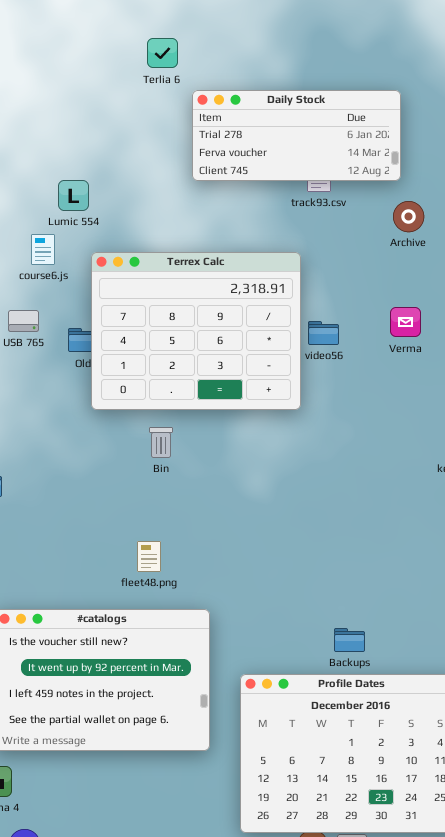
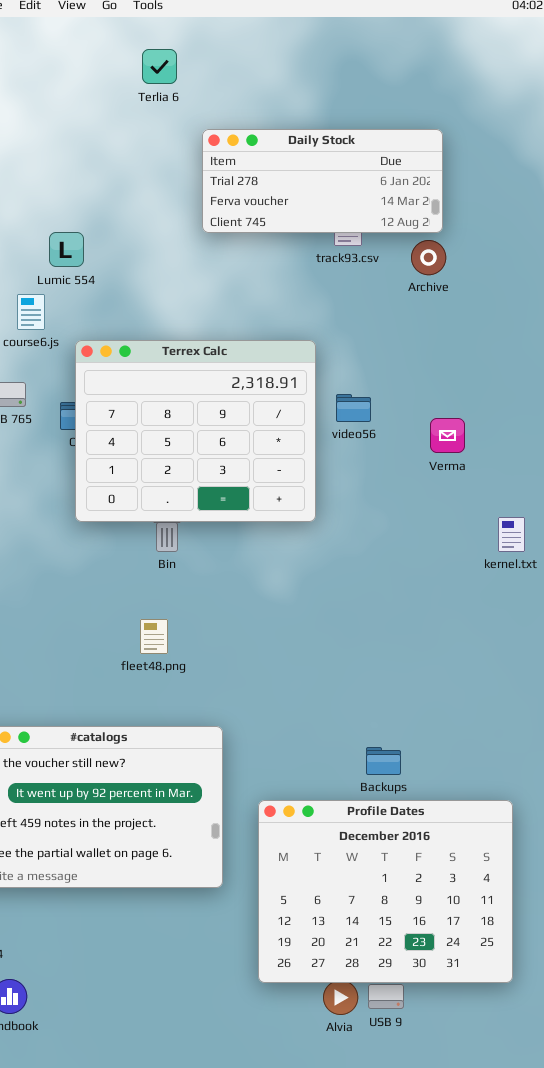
Terlia 6: [147,38,178,68] -> [142,49,177,84], moved
Archive: [393,201,424,232] -> [411,240,446,275], moved
Terrex Calc: [91,252,301,410] -> [75,340,316,522], moved
Verma: [390,307,421,337] -> [430,418,465,453], moved
fleet48.png: [137,541,161,572] -> [140,619,168,654], moved

